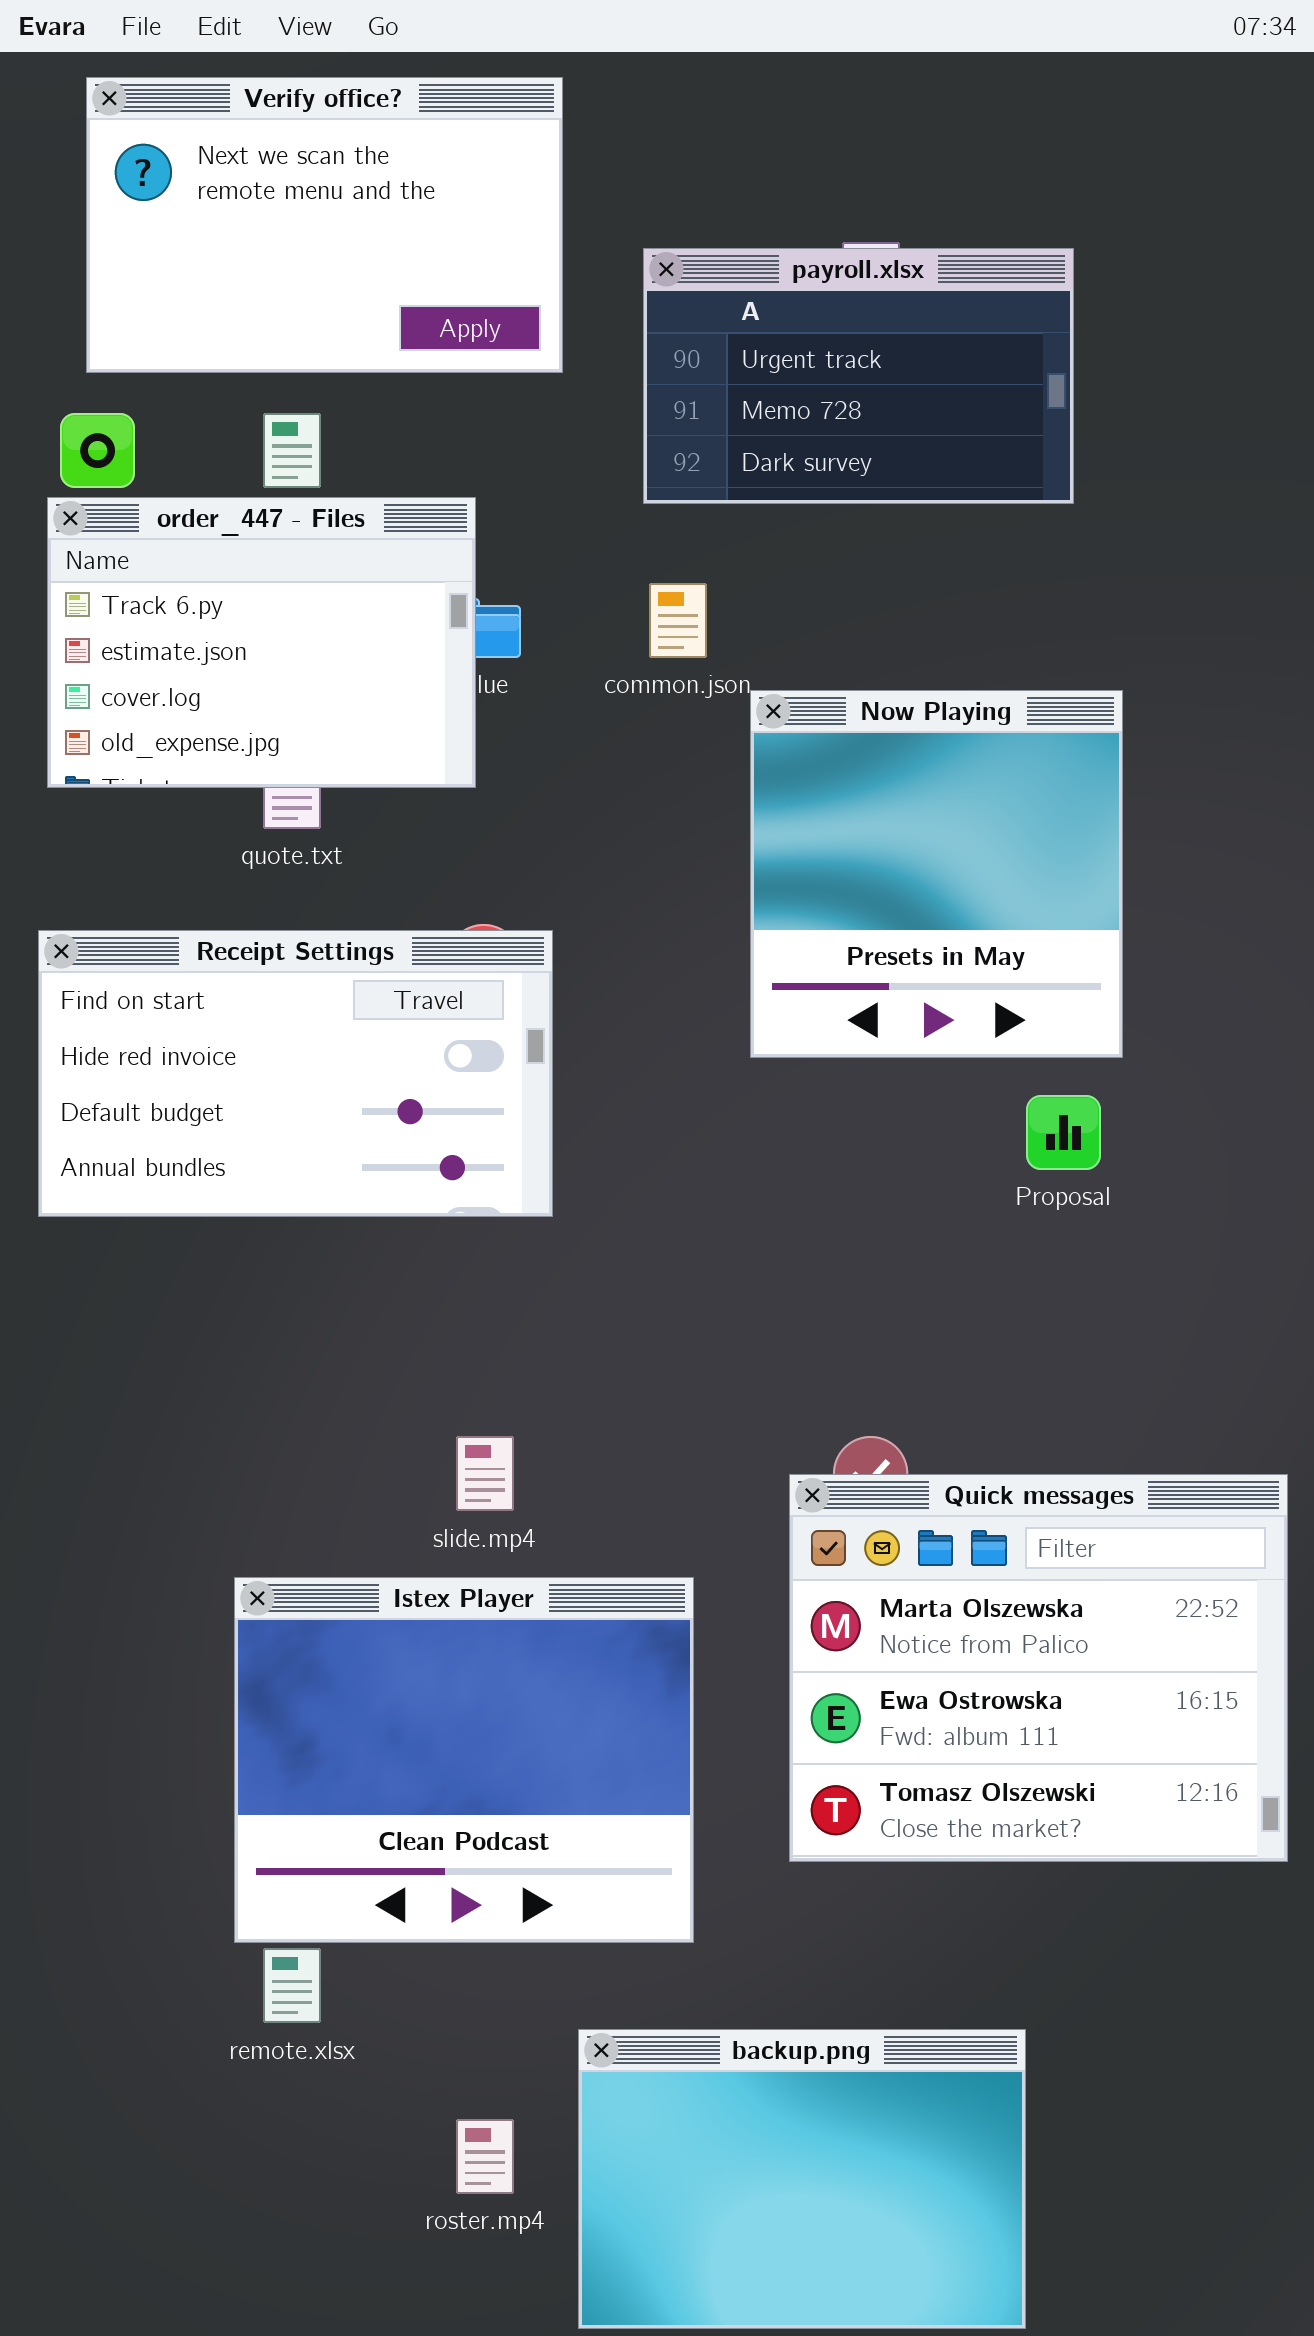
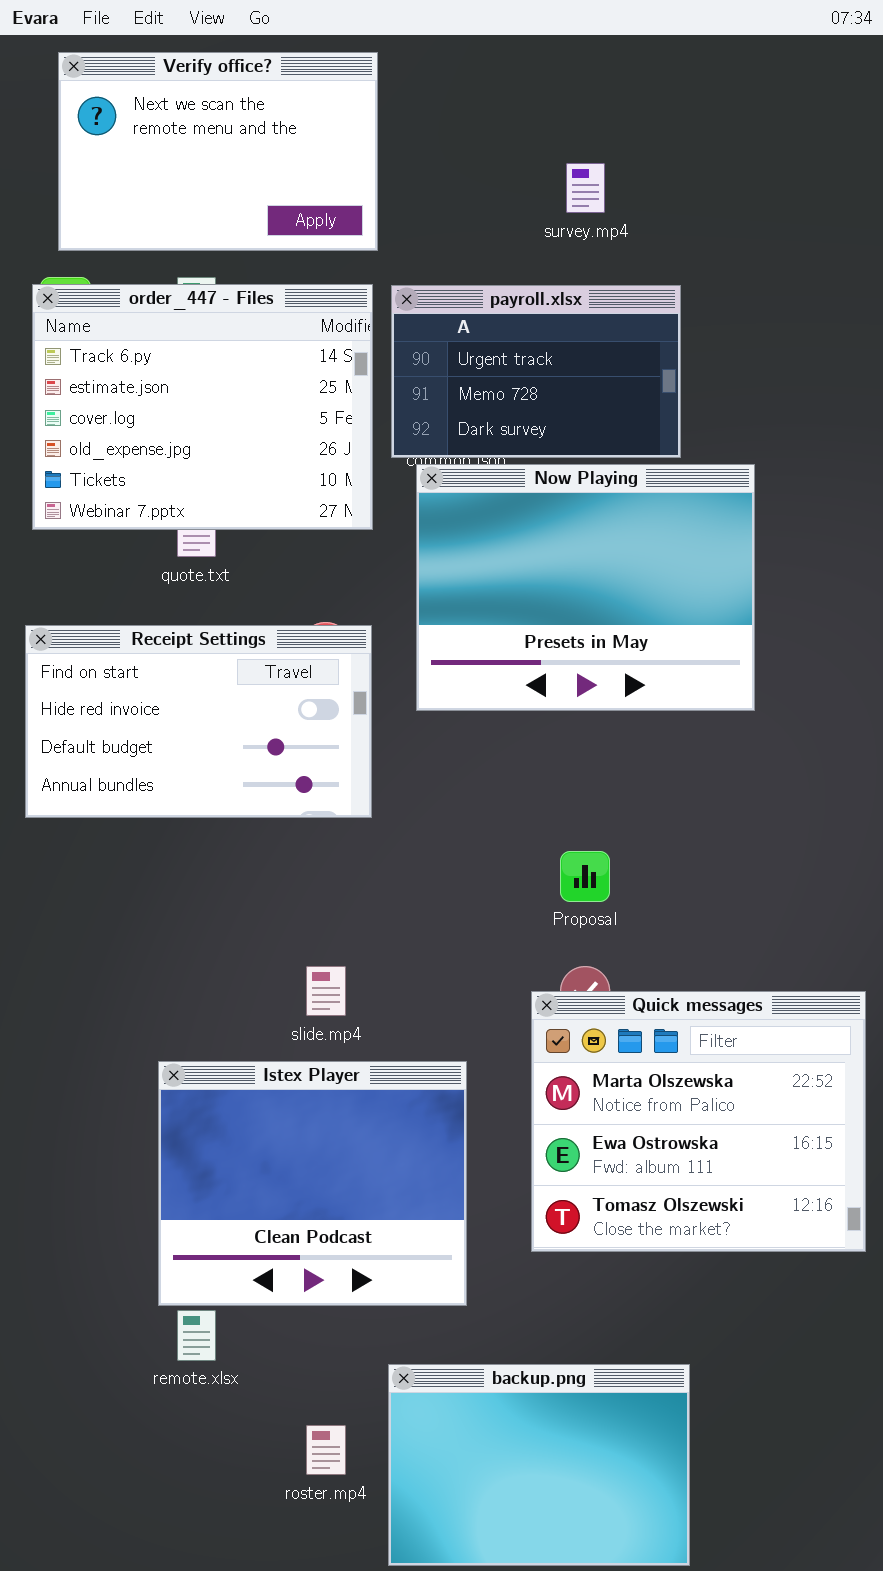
payroll.xlsx: [643,248,1074,504] -> [391,285,681,458], moved
order_447 - Files: [47,497,476,788] -> [32,284,373,530], resized
Now Playing: [750,690,1123,1058] -> [416,464,755,711], resized
Proposal: [1026,1095,1101,1170] -> [560,851,610,902], moved

